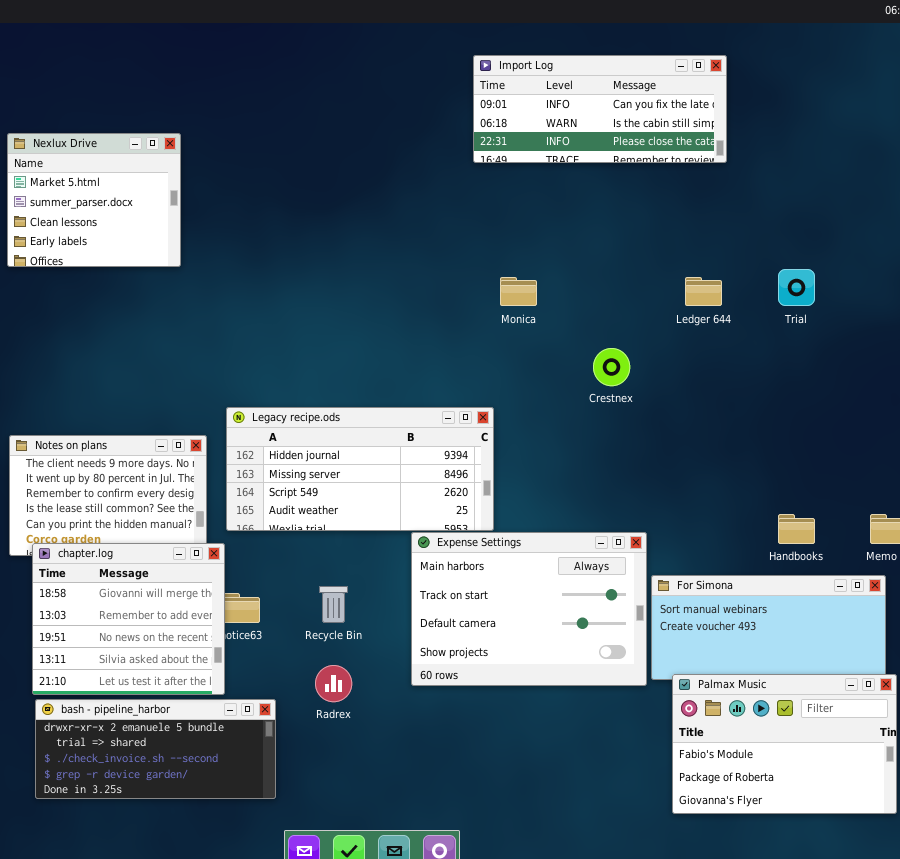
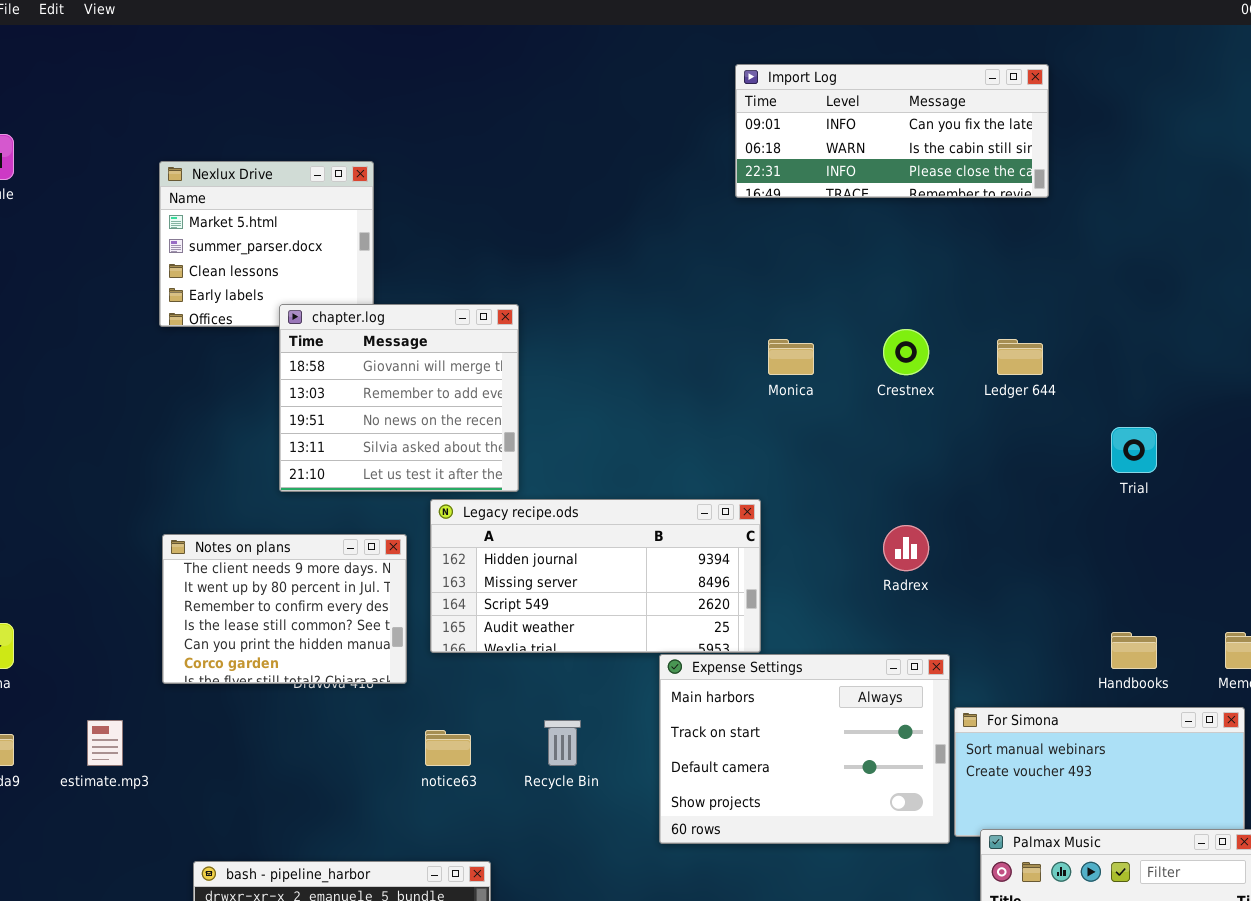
Trial: [778,269,815,306] -> [1111,427,1157,473], moved
Crestnex: [593,348,630,386] -> [883,329,929,375], moved
chapter.log: [32,543,225,695] -> [279,304,519,492], moved
Radrex: [315,665,352,702] -> [883,525,929,571], moved

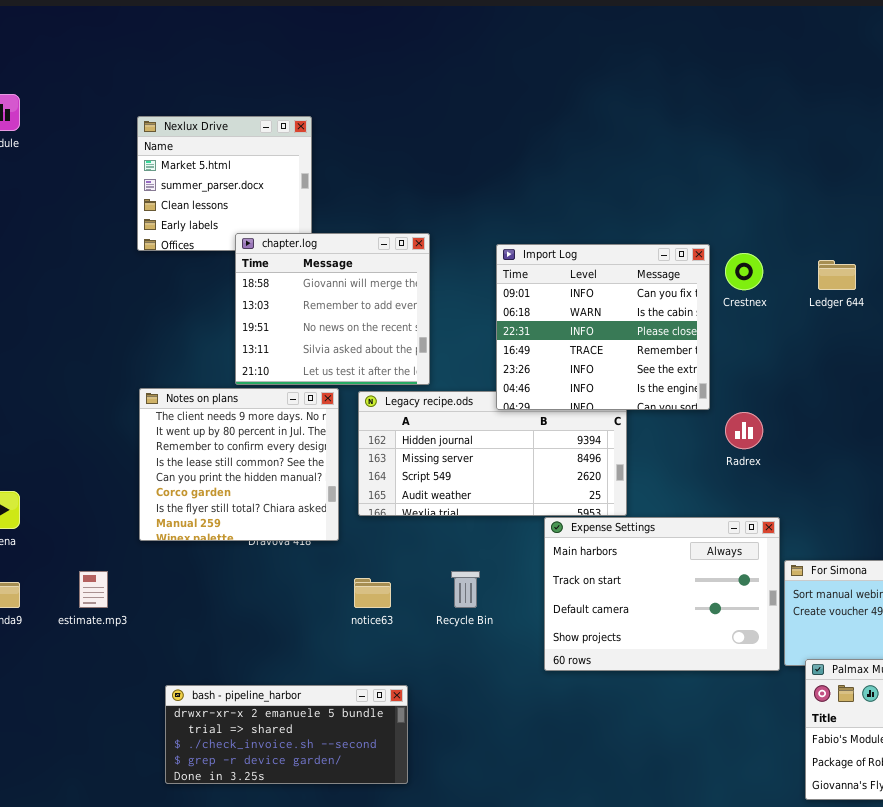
Import Log: [735,64,1049,198] -> [496,244,710,410], moved, resized
Notes on plans: [162,534,407,684] -> [139,388,339,541], resized

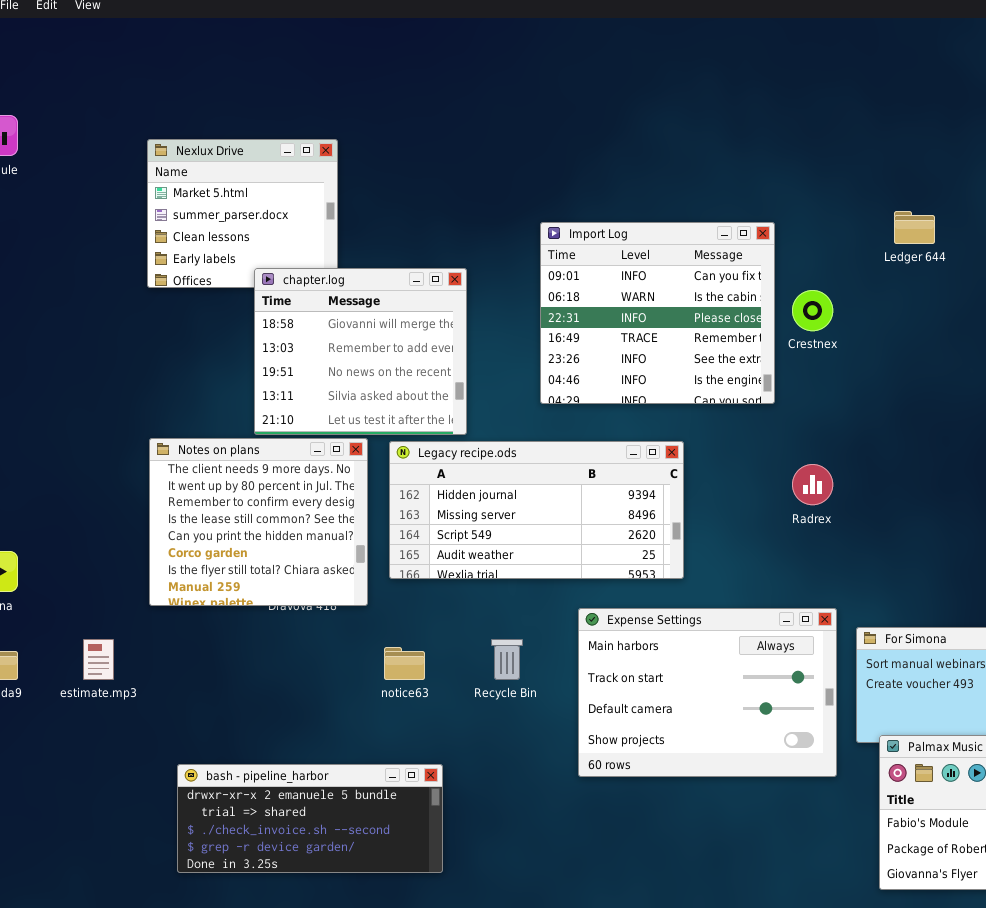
Import Log: [496,244,710,410] -> [540,222,775,404], moved
Ledger 644: [818,260,856,290] -> [894,211,935,244], moved
Expense Settings: [544,517,780,671] -> [578,608,837,777], moved

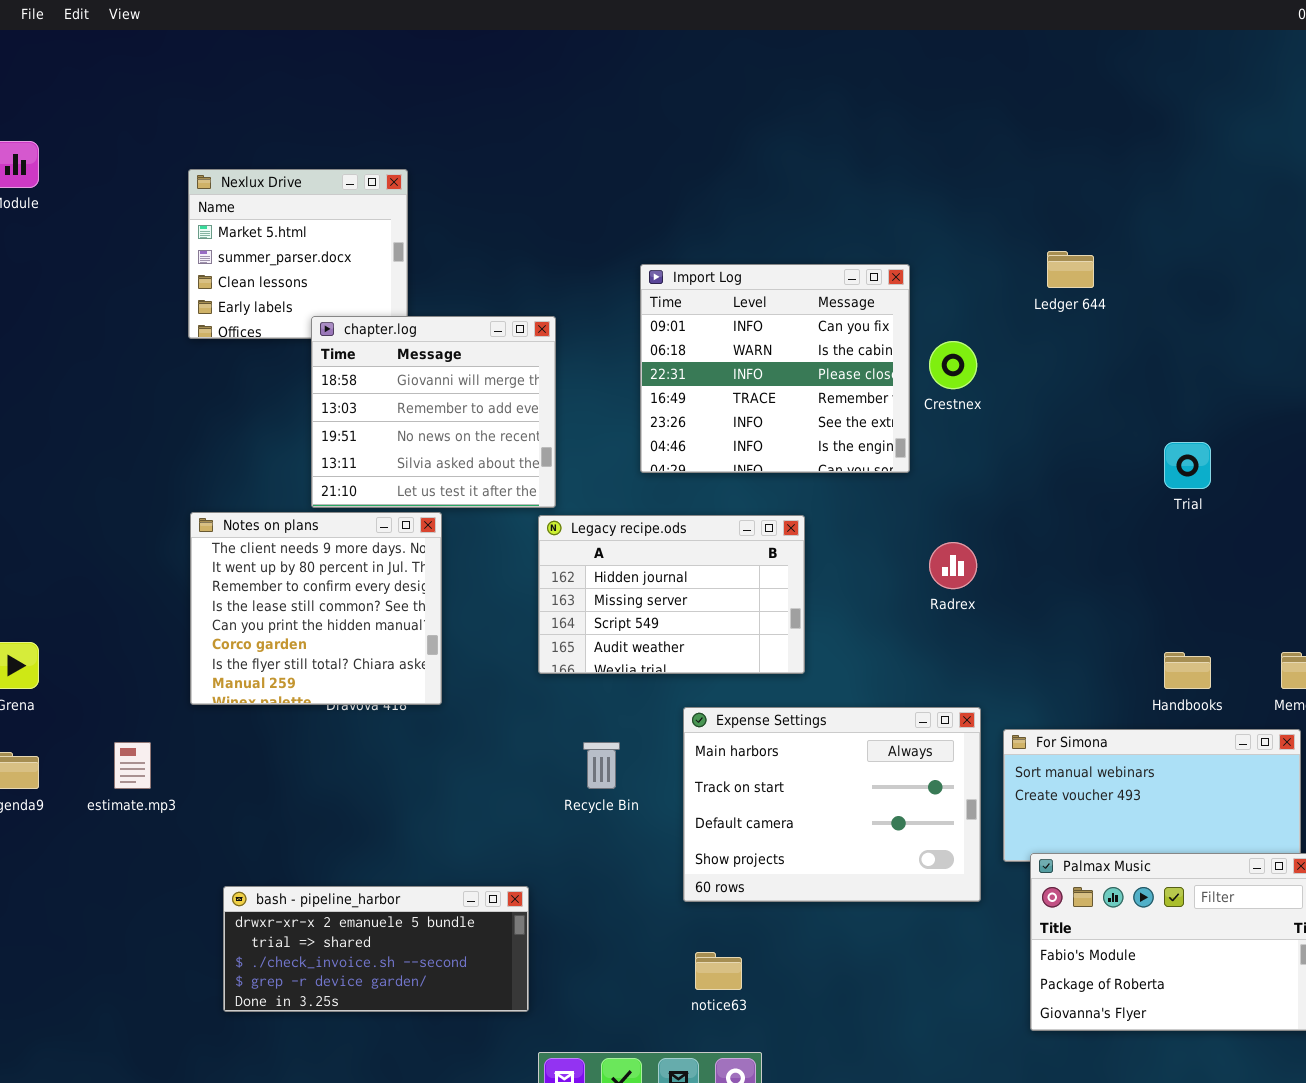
Legacy recipe.ods: [389,441,684,579] -> [538,515,805,674], resized
notice63: [384,647,425,680] -> [695,952,742,990], moved

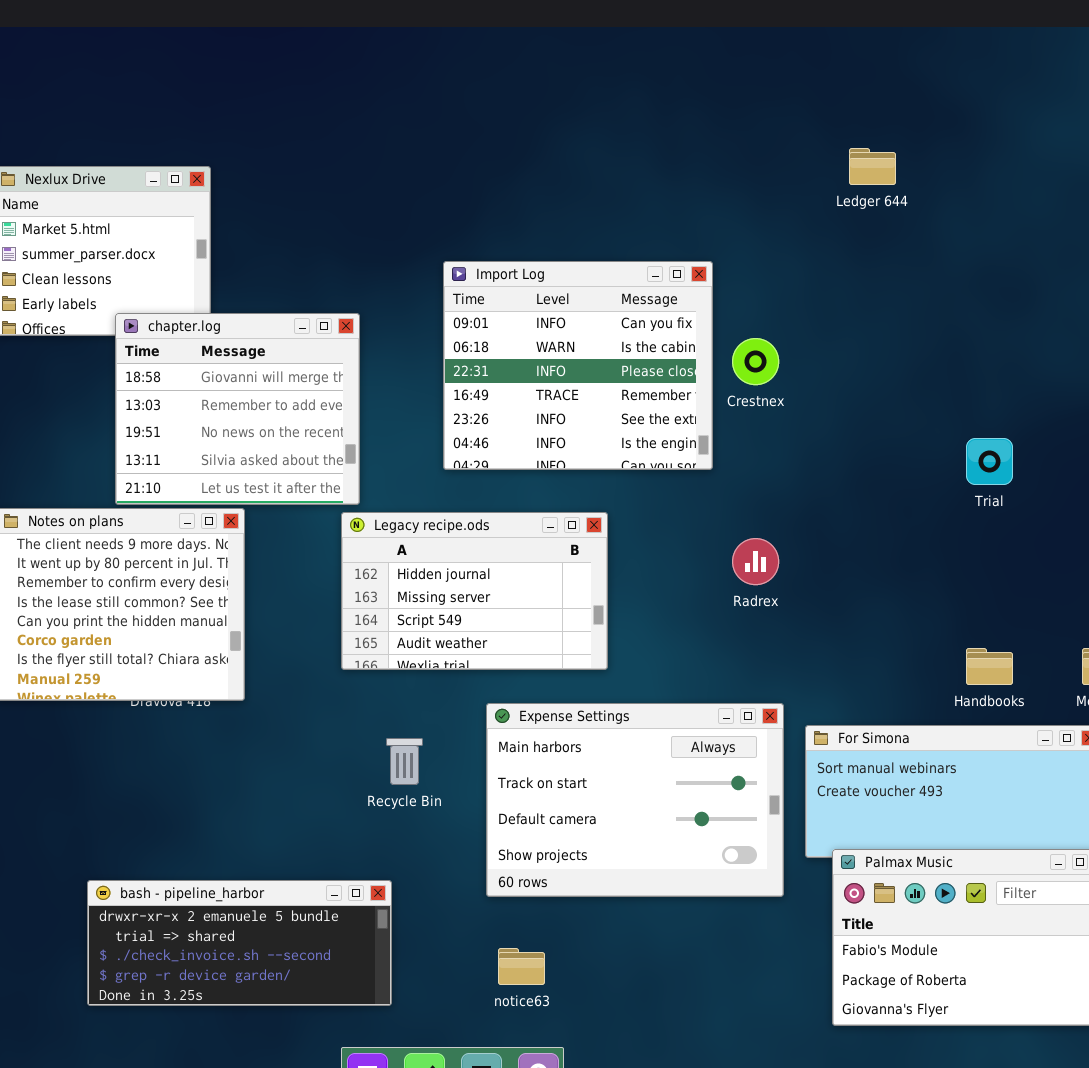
Ledger 644: [1047,251,1094,288] -> [849,148,896,185], moved
bash - pipeline_harbor: [223,886,529,1012] -> [87,880,392,1006], moved

